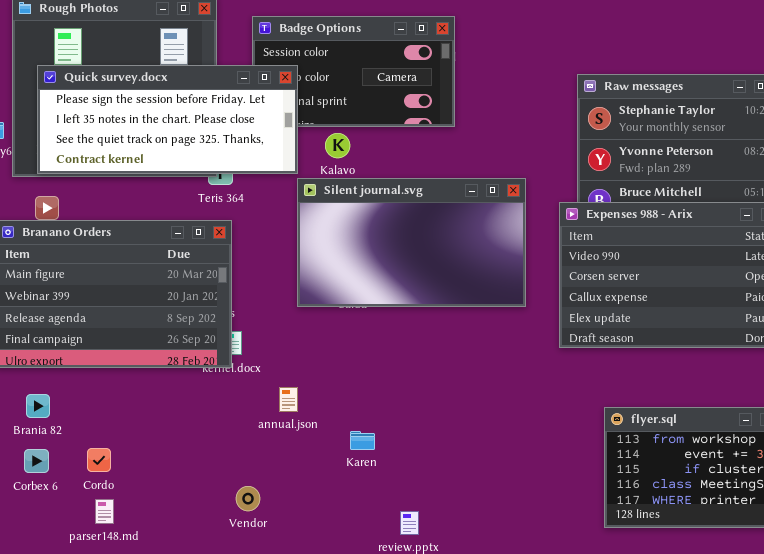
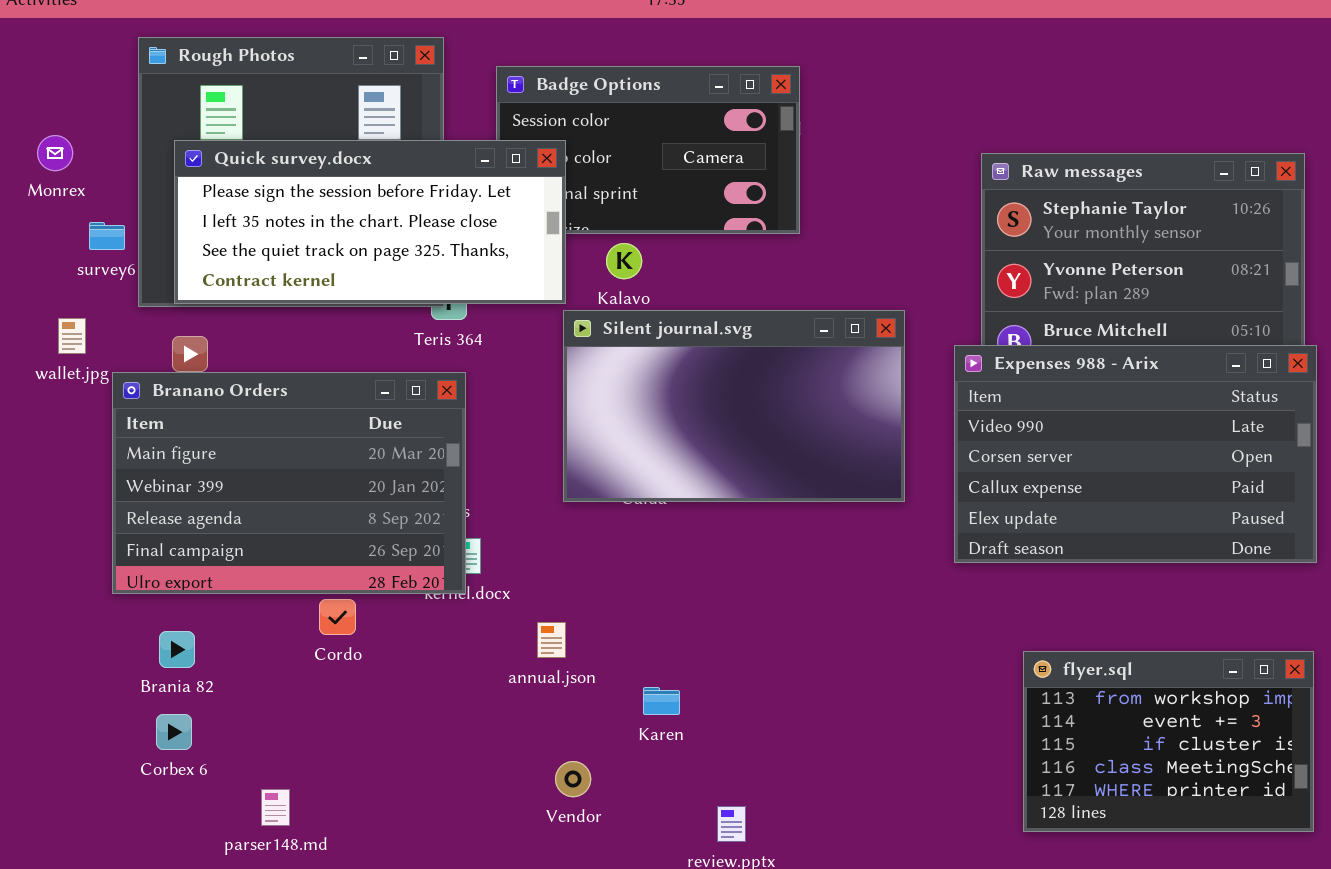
Cordo: [87,448,111,472] -> [319,599,356,635], moved
Vendor: [236,486,260,511] -> [555,761,591,797], moved

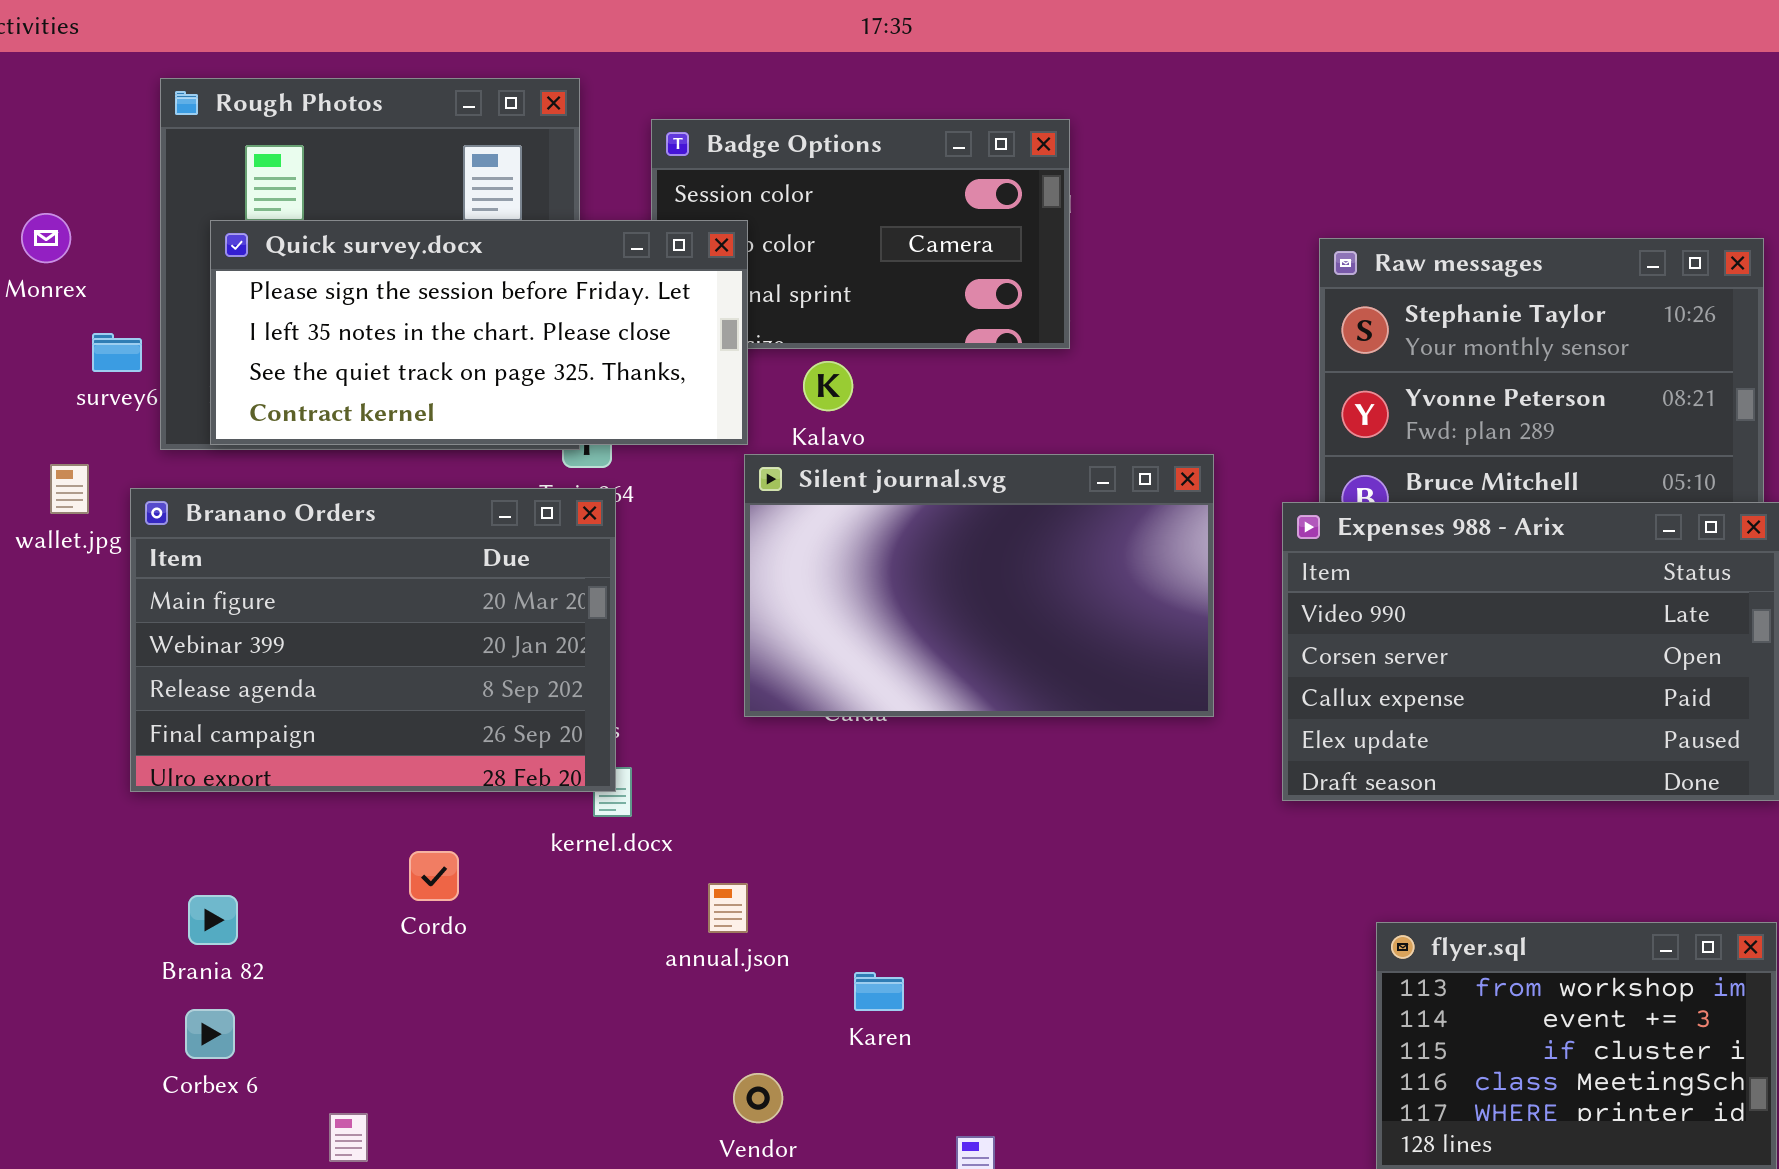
Branano Orders: [112,372,466,594] -> [130,488,616,792], moved

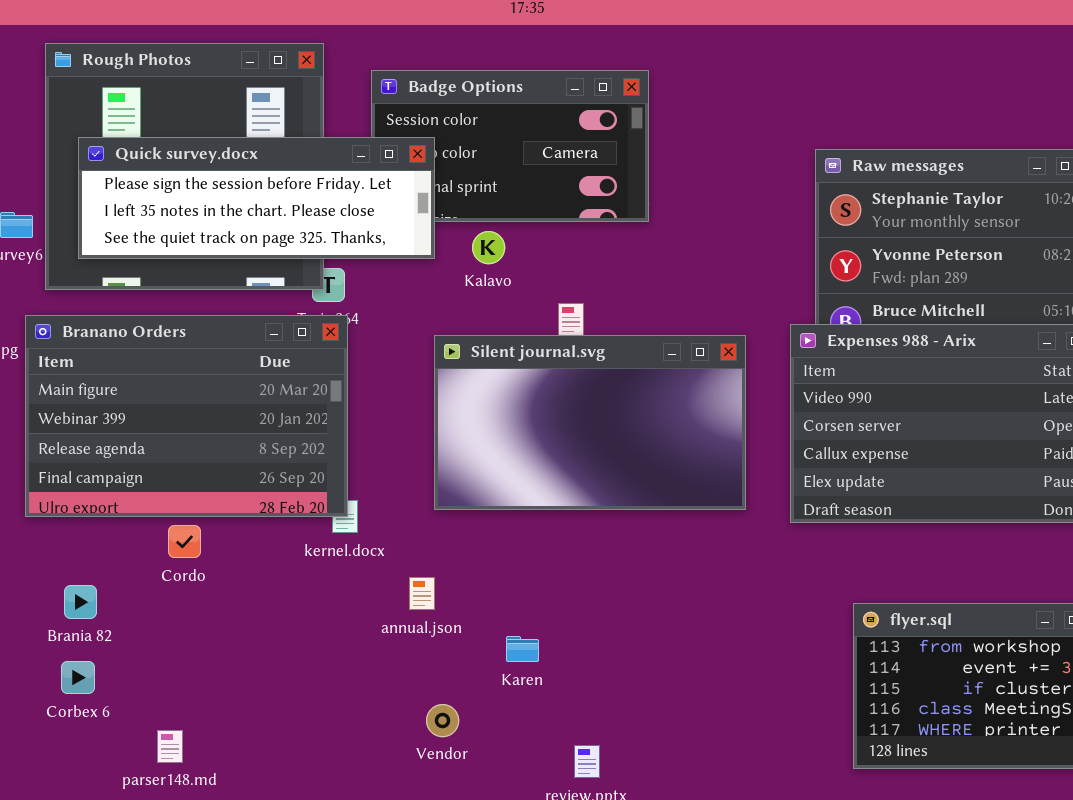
Quick survey.docx: [210,220,748,445] -> [78,137,435,259], resized
Silent journal.svg: [744,454,1214,717] -> [434,335,746,510], moved
Cordo: [409,851,459,901] -> [168,525,201,558], moved

